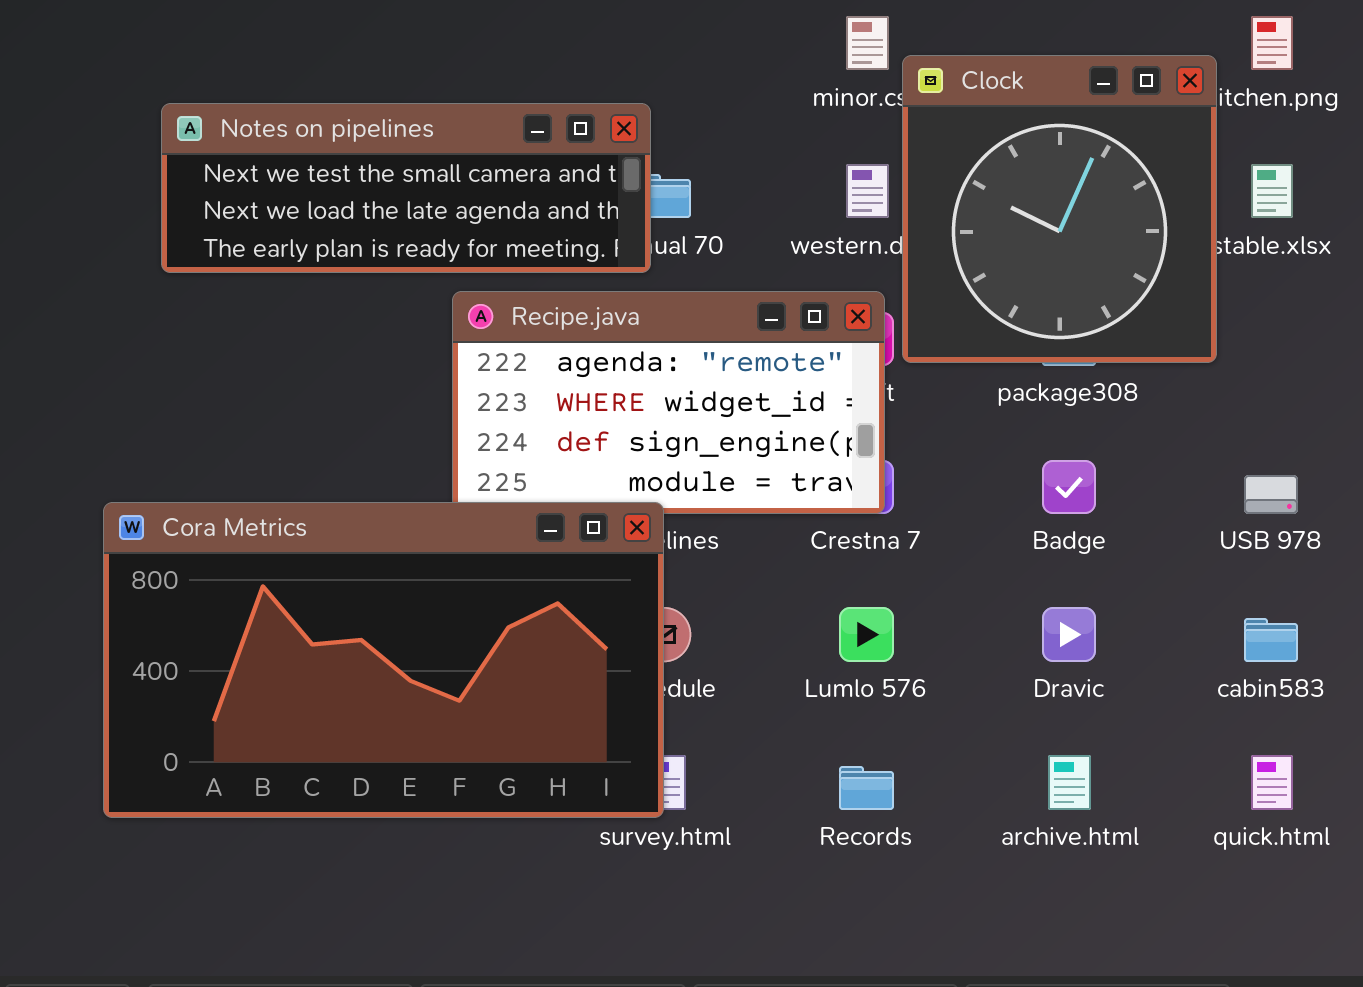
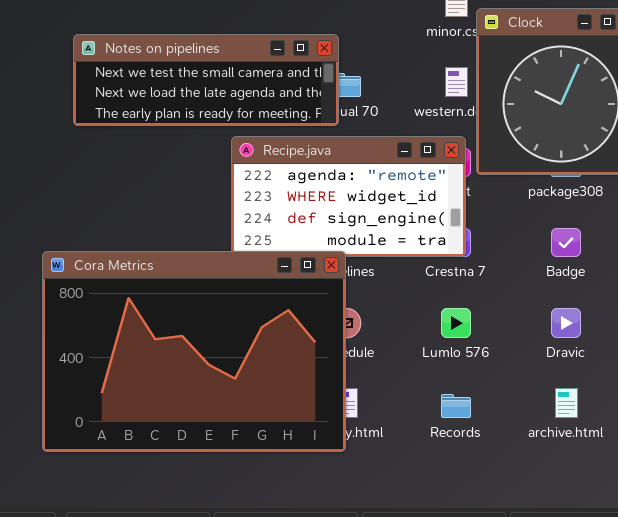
Cora Metrics: [103,502,664,818] -> [42,251,346,452], resized

